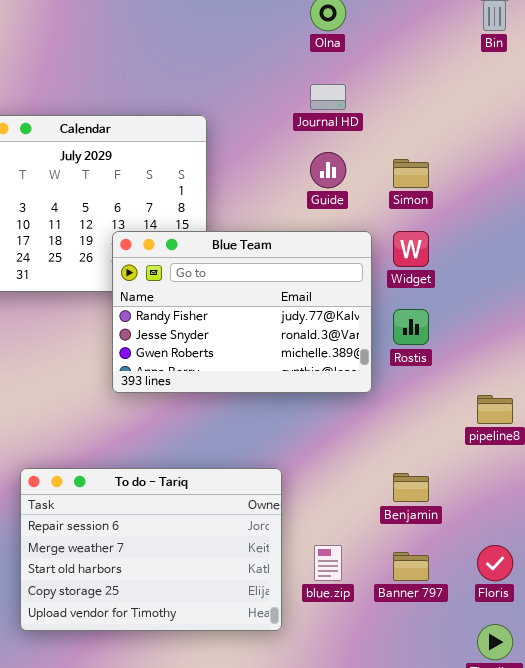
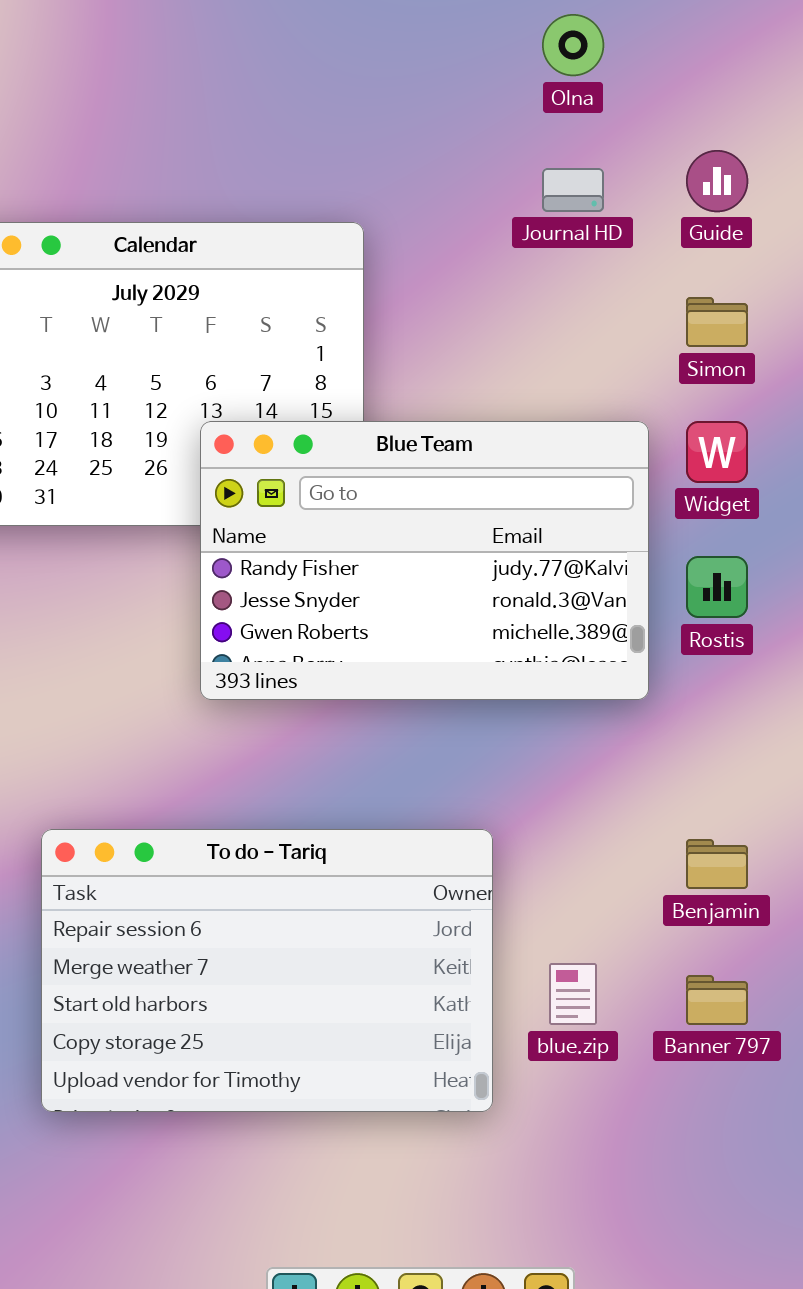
Guide: [310,152,346,188] -> [686,150,748,212], moved

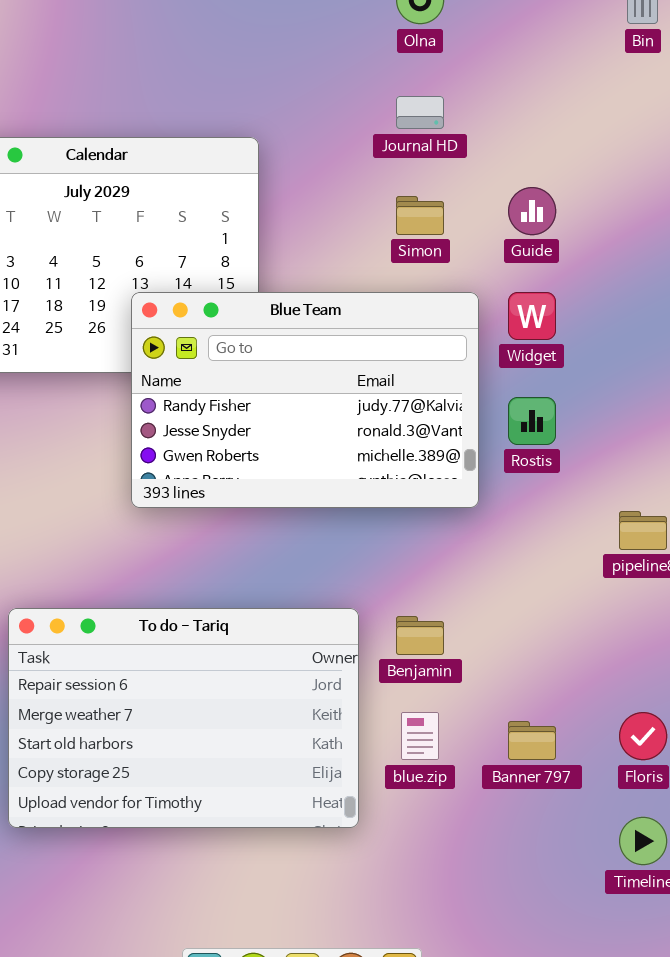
Guide: [686,150,748,212] -> [508,187,556,235], moved
Simon: [686,297,748,347] -> [396,196,444,235], moved
Benjamin: [686,839,748,889] -> [396,616,444,655], moved

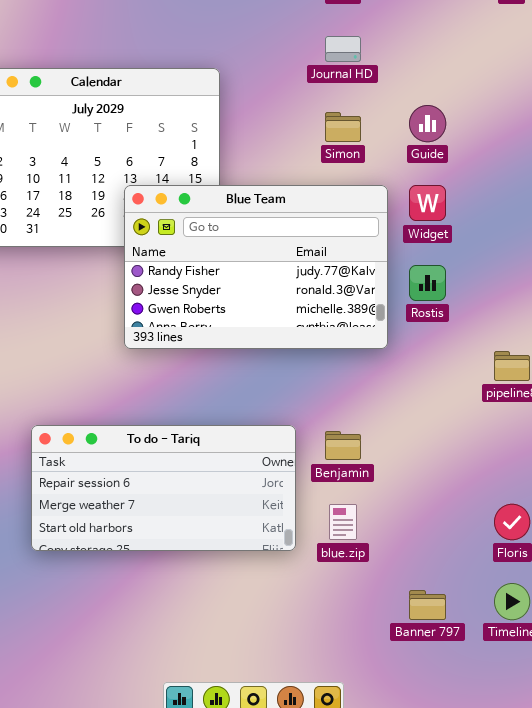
To do - Tariq: [8,608,359,828] -> [31,425,296,551], resized
Banner 797: [508,721,556,760] -> [409,590,446,620], moved

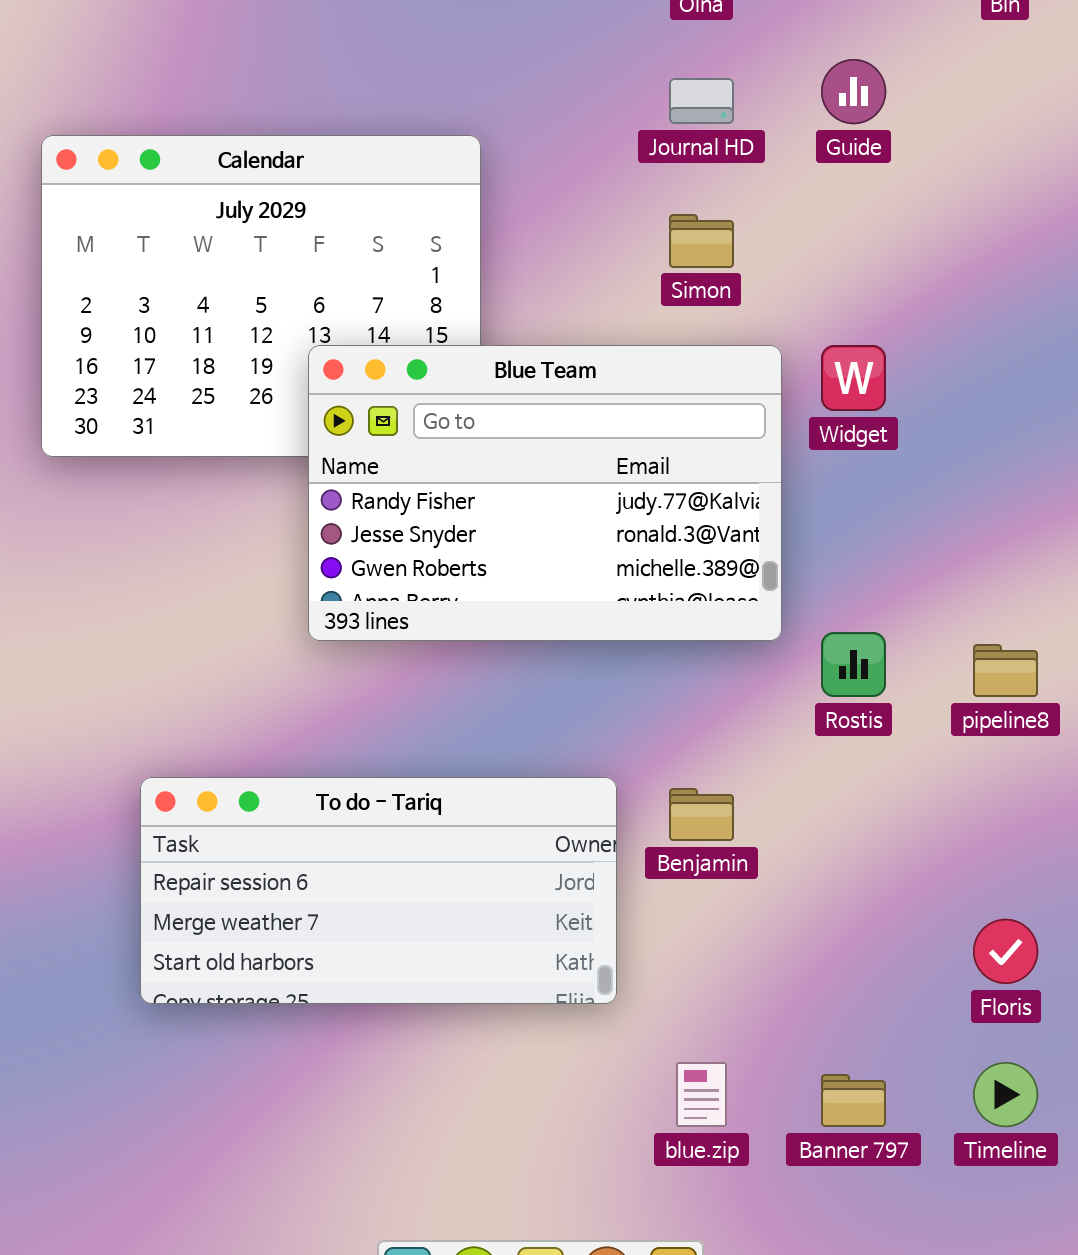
Guide: [409,105,446,142] -> [821,59,886,124], moved
Rostis: [409,265,446,301] -> [821,632,886,697], moved
blue.zip: [329,504,357,540] -> [676,1062,727,1127], moved

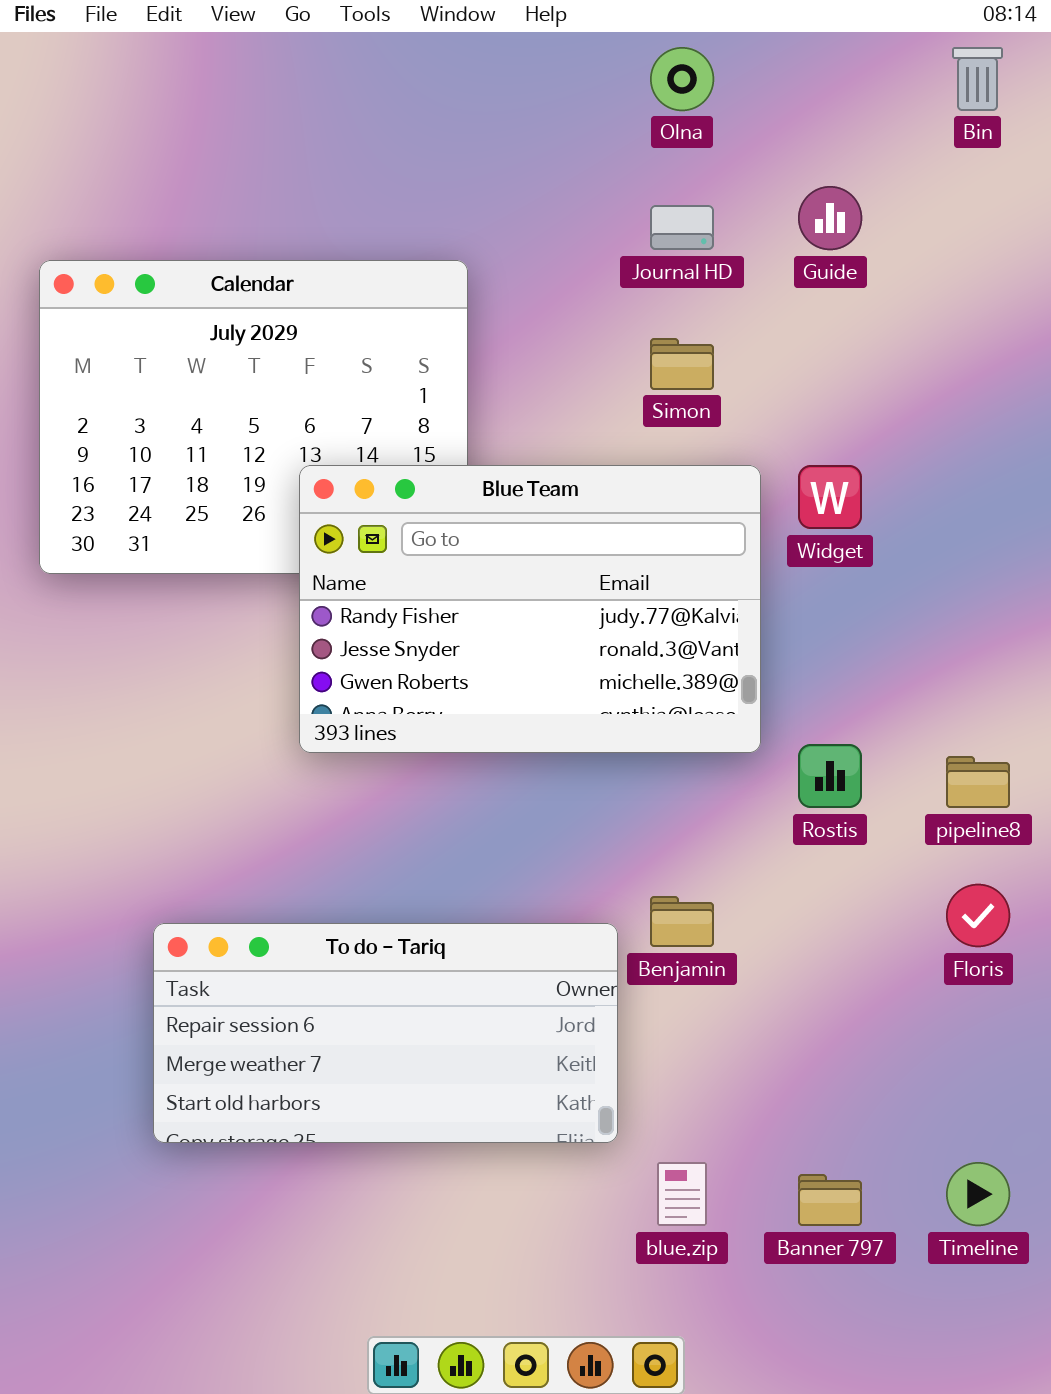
To do - Tariq: [140,777,617,1004] -> [153,923,618,1143], moved
Floris: [973,919,1038,984] -> [946,884,1010,947], moved

